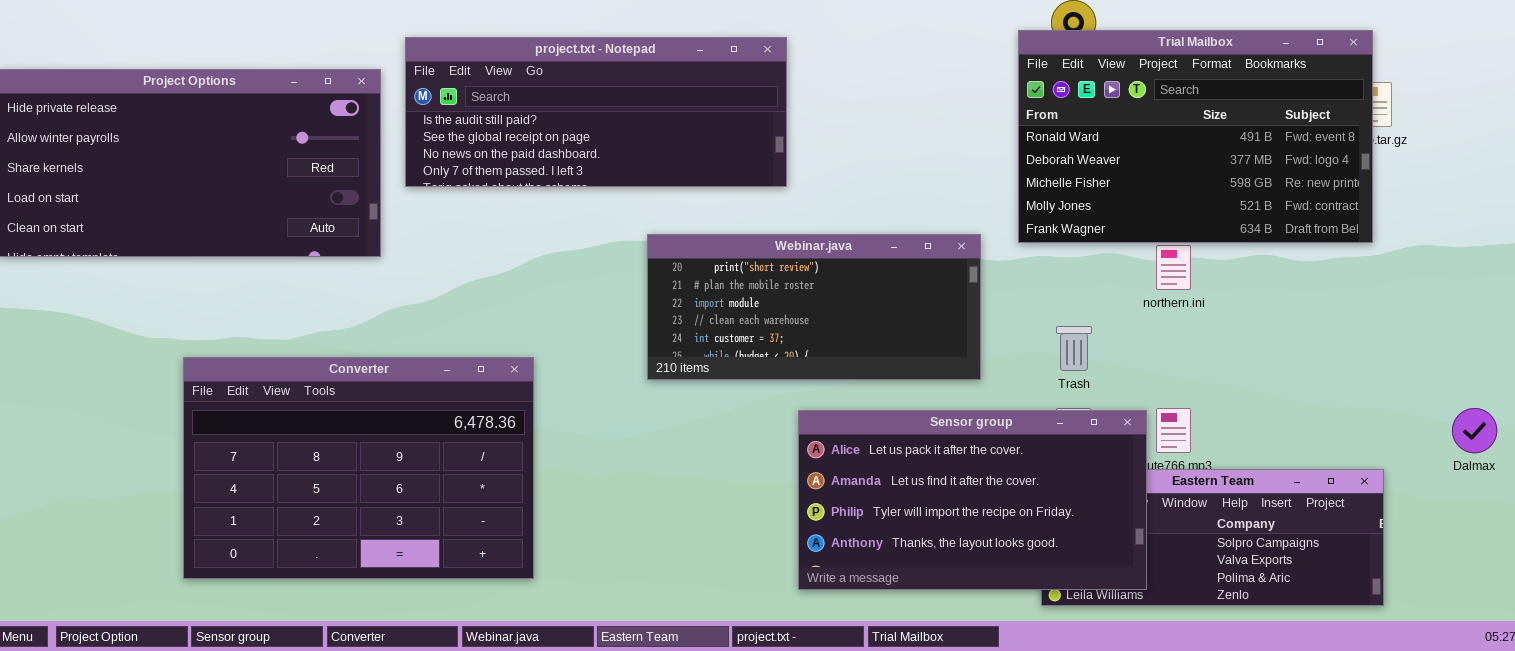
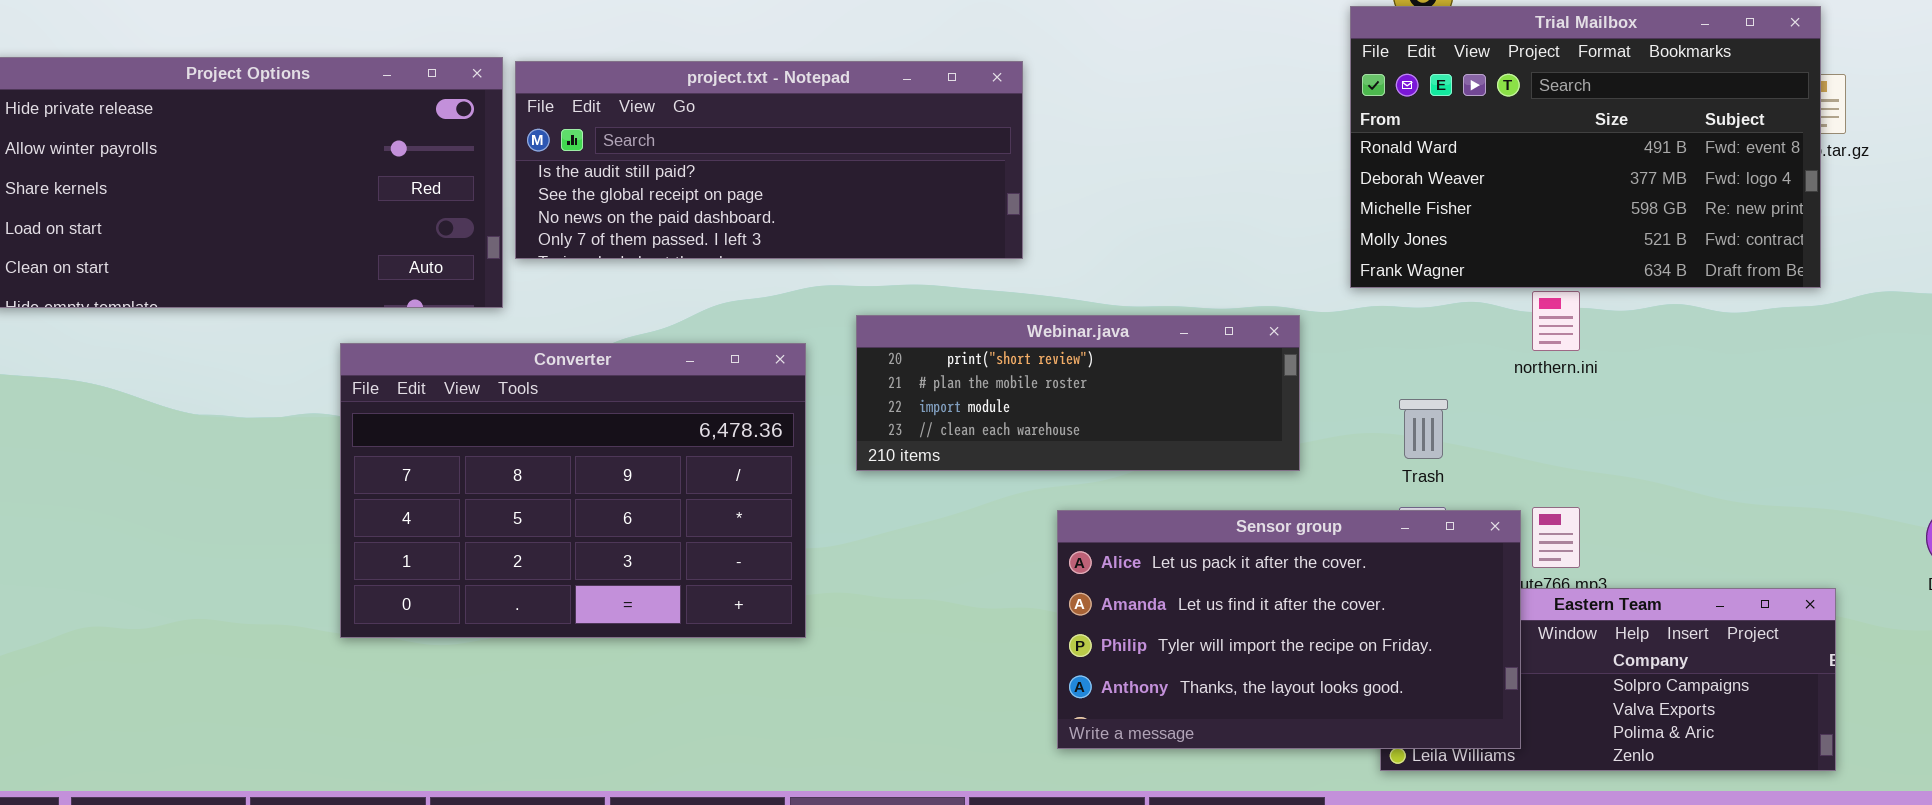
project.txt - Notepad: [405,37,787,187] -> [515,61,1023,259], moved
Webinar.java: [647,234,981,380] -> [856,315,1300,471], resized
Converter: [183,357,534,579] -> [340,343,806,638], moved

